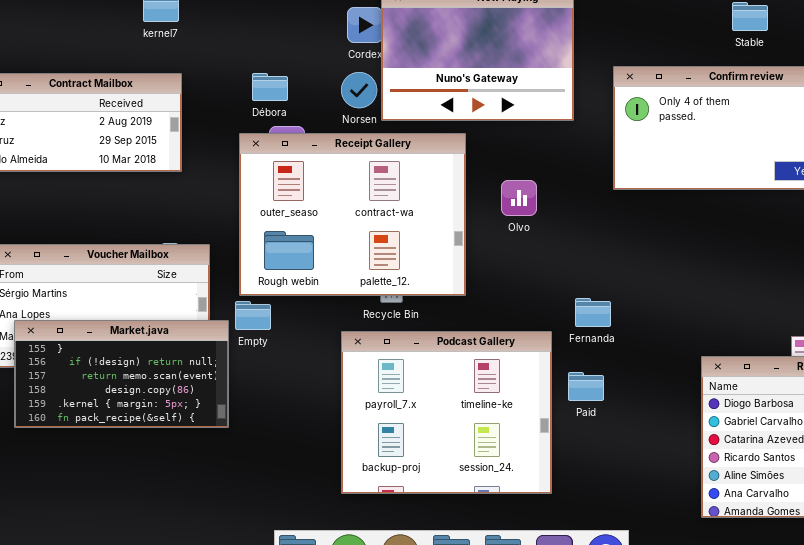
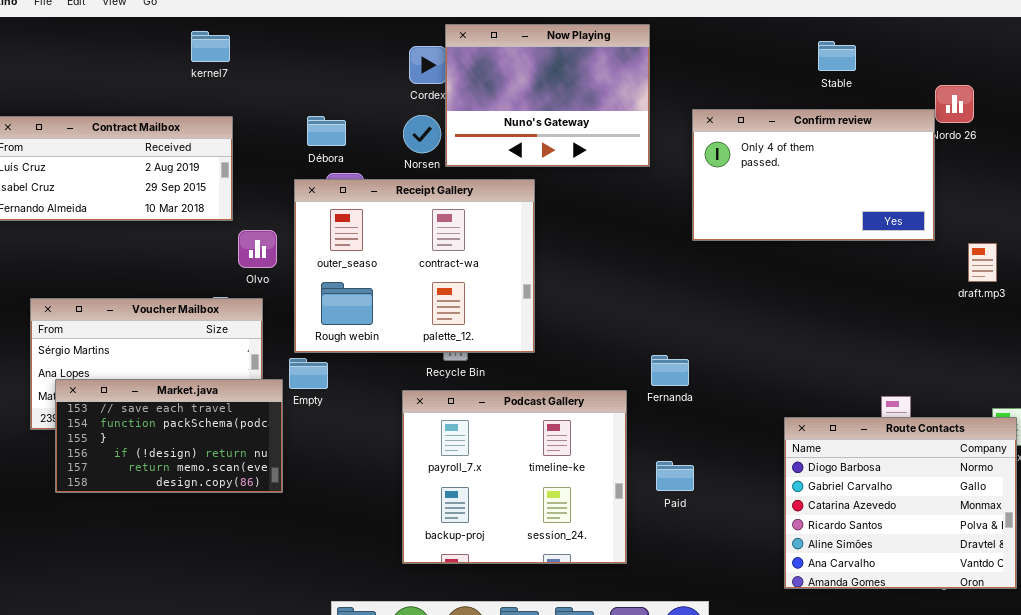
Olvo: [501,180,537,216] -> [238,230,277,268], moved
Market.java: [14,320,229,428] -> [55,379,283,493], scrolled up 2 rows
Paid: [568,372,604,401] -> [656,461,694,491], moved

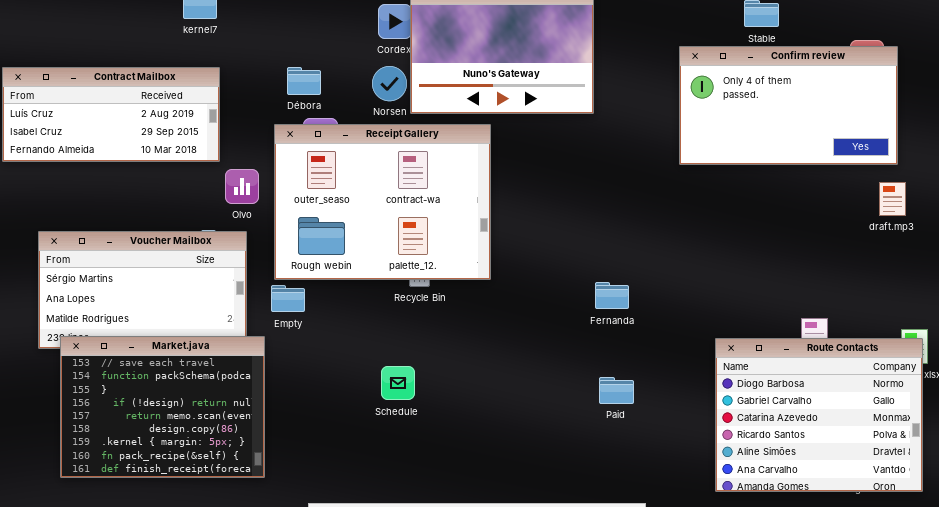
Confirm review: [692,109,935,241] -> [679,46,898,165], moved
Market.java: [55,379,283,493] -> [60,336,265,478], moved, resized
Podcast Gallery: [402,390,627,564] -> none, closed

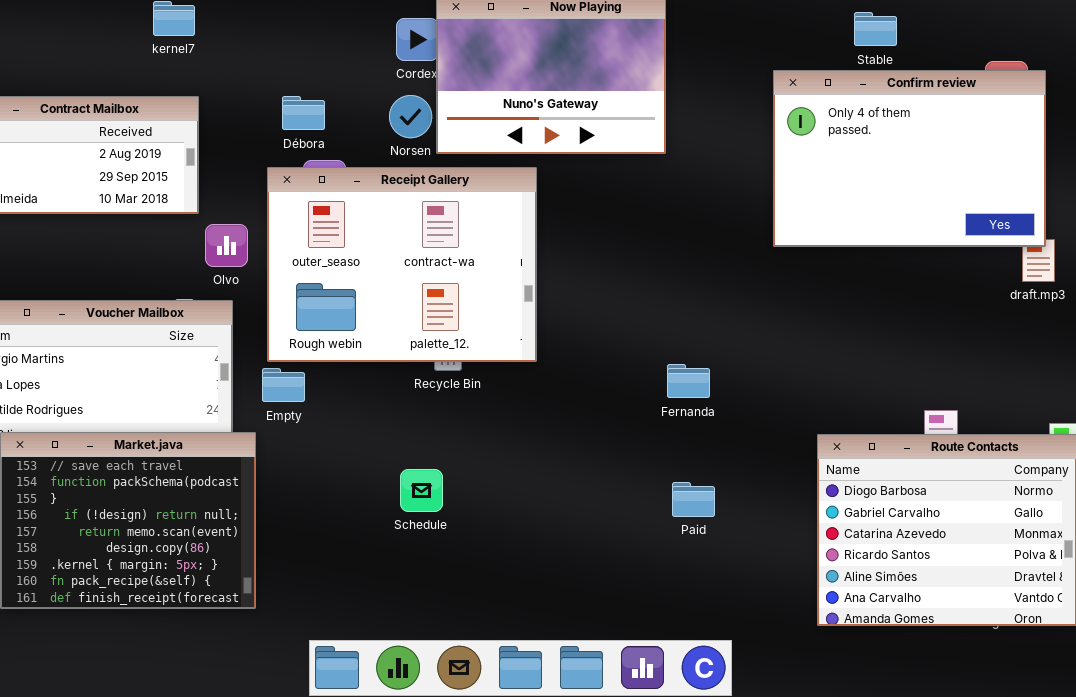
Confirm review: [679,46,898,165] -> [773,70,1046,247], resized

